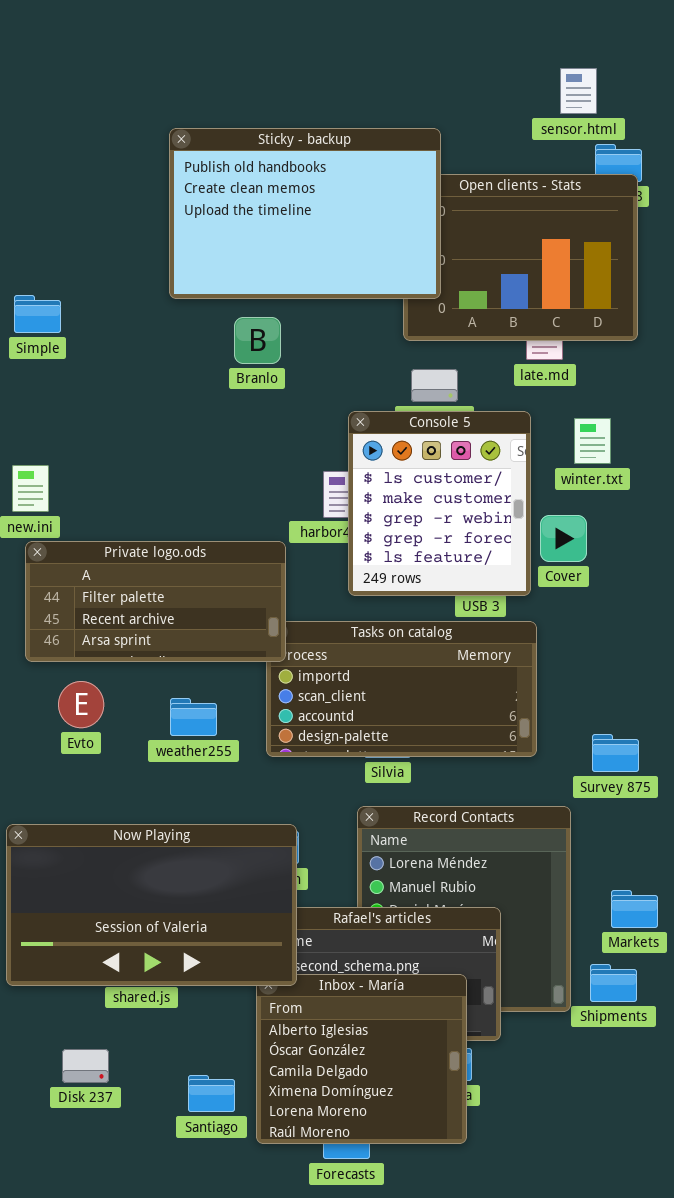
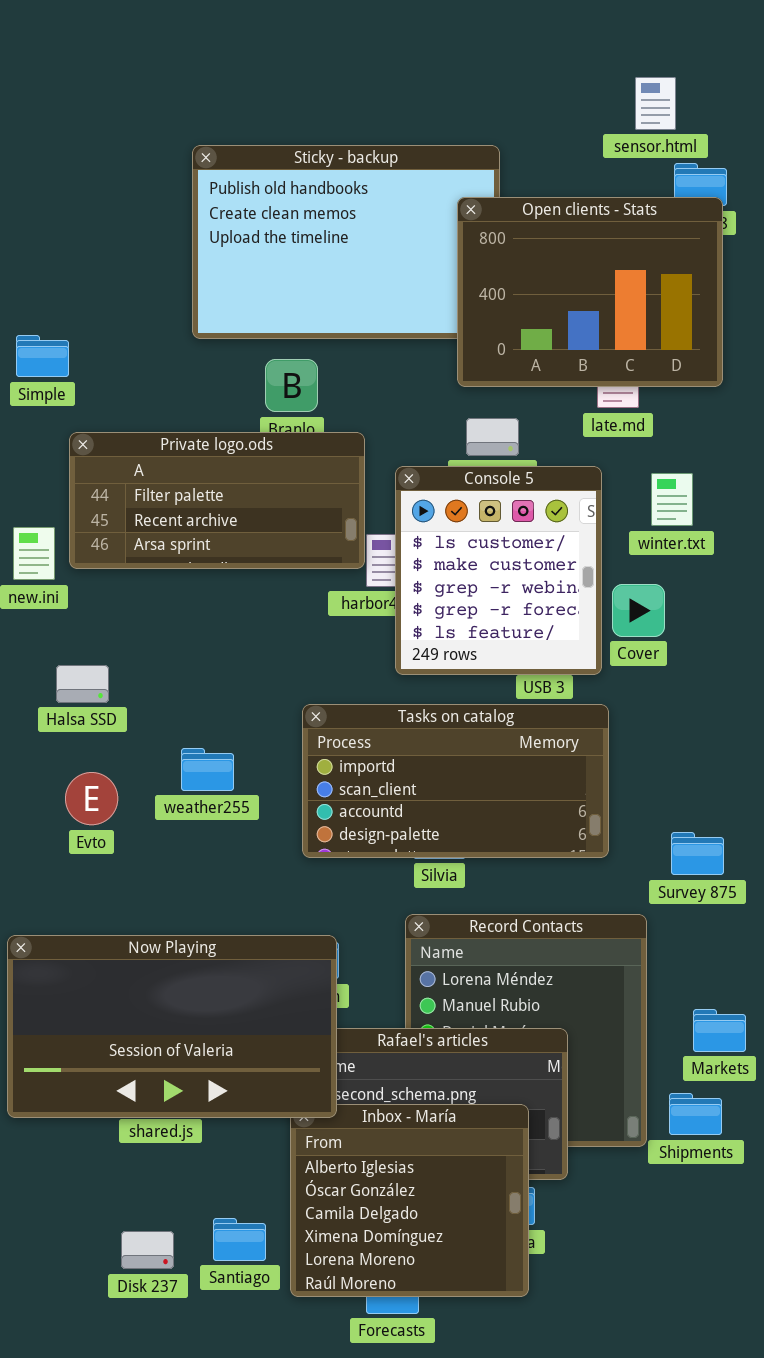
Open clients - Stats: [403,174,638,341] -> [457,197,723,387], raised
Private logo.ods: [25,541,286,662] -> [69,432,365,569], moved
weather255: [170,698,217,736] -> [181,748,234,791], moved
Disk 237: [62,1049,109,1083] -> [121,1231,174,1269], moved

